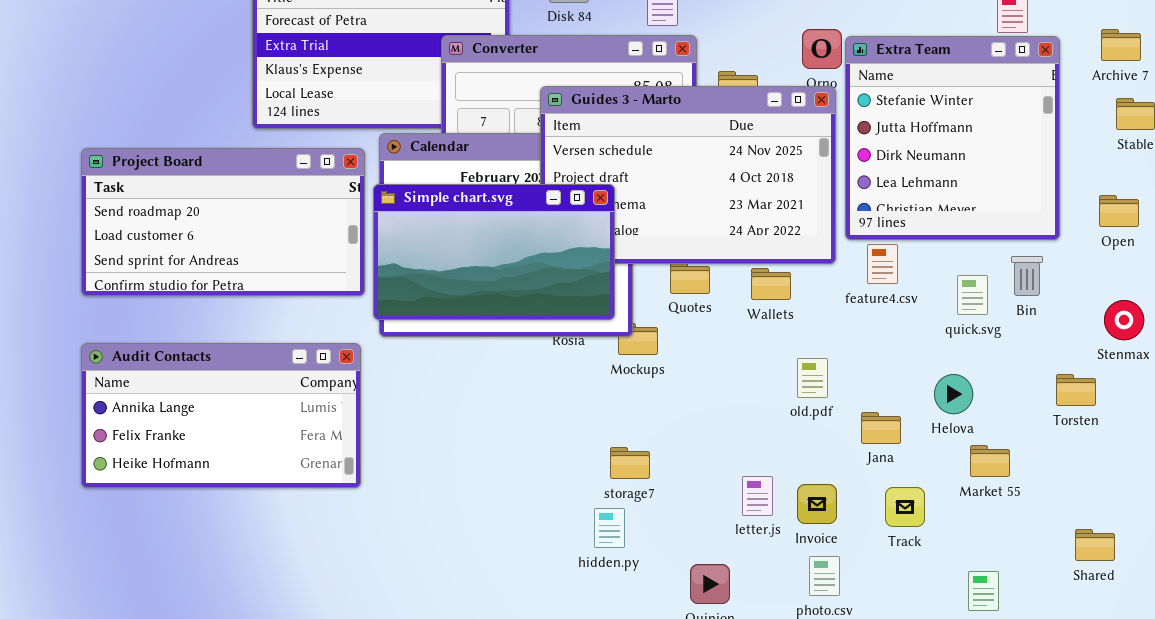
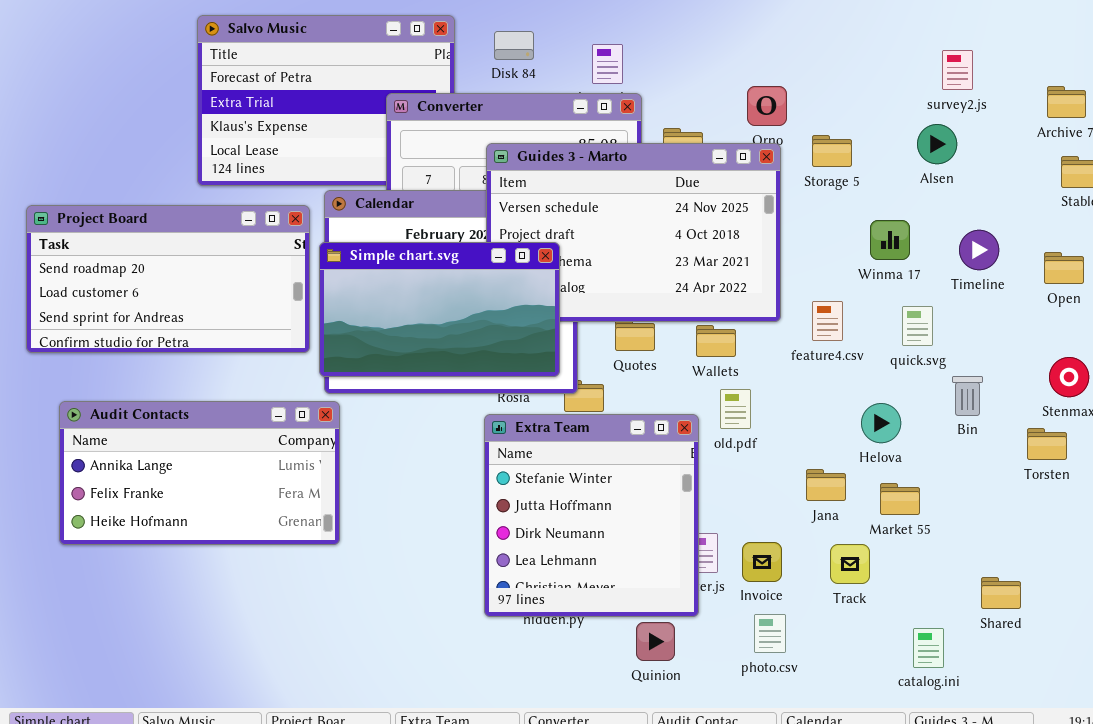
Extra Team: [845,36,1060,240] -> [484,414,699,617], moved
Bin: [1011,256,1043,296] -> [952,376,983,416], moved
quick.svg: [957,275,988,315] -> [902,306,933,346], moved
Audit Contacts: [81,343,361,488] -> [59,401,340,545], moved
old.pdf: [797,358,828,398] -> [720,389,751,429], moved
Helova: [934,374,973,414] -> [861,403,901,443], moved
Torsten: [1056,374,1096,406] -> [1027,428,1067,460], moved
Market 55: [970,445,1010,477] -> [880,483,920,515], moved
Shared: [1075,529,1115,561] -> [981,577,1021,609], moved

